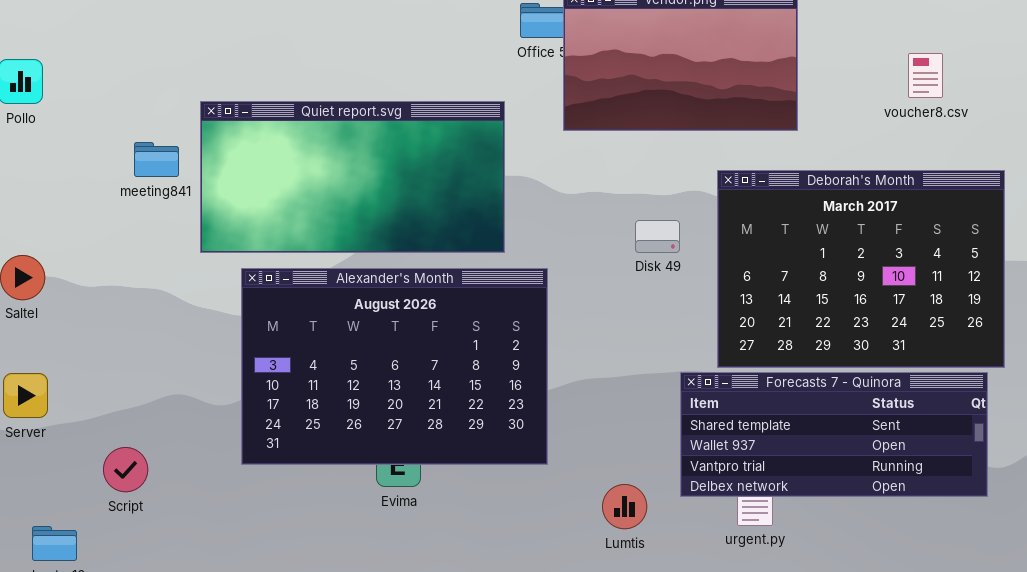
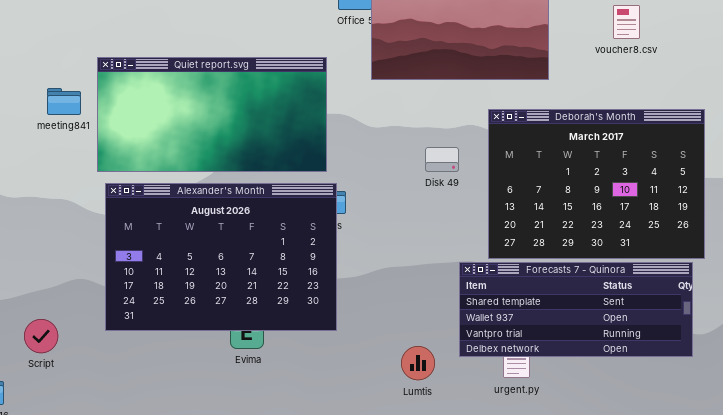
voucher8.csv: [908,53,943,98] -> [613,5,640,39], moved
Alexander's Month: [241,268,548,465] -> [105,183,337,331], moved

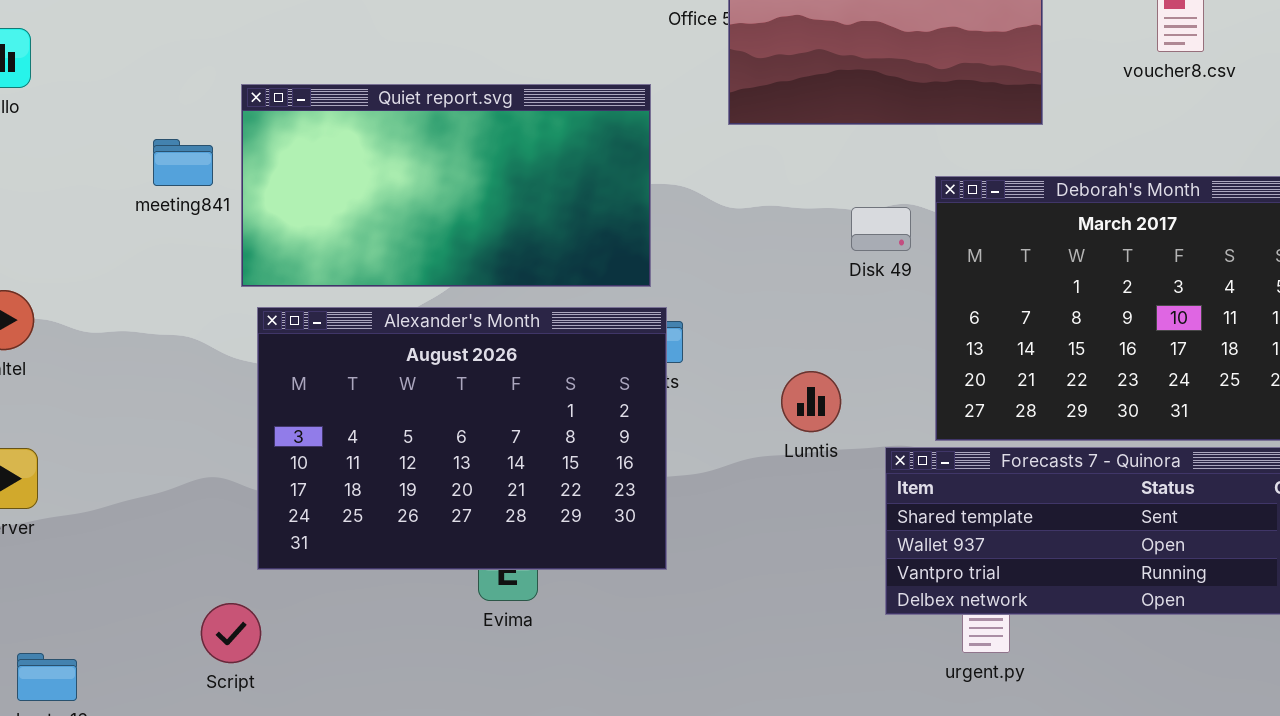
Disk 49: [425,147,459,172] -> [851,207,911,251], moved
Script: [24,319,58,353] -> [201,603,261,663], moved
Lumtis: [401,346,435,380] -> [781,371,841,432], moved

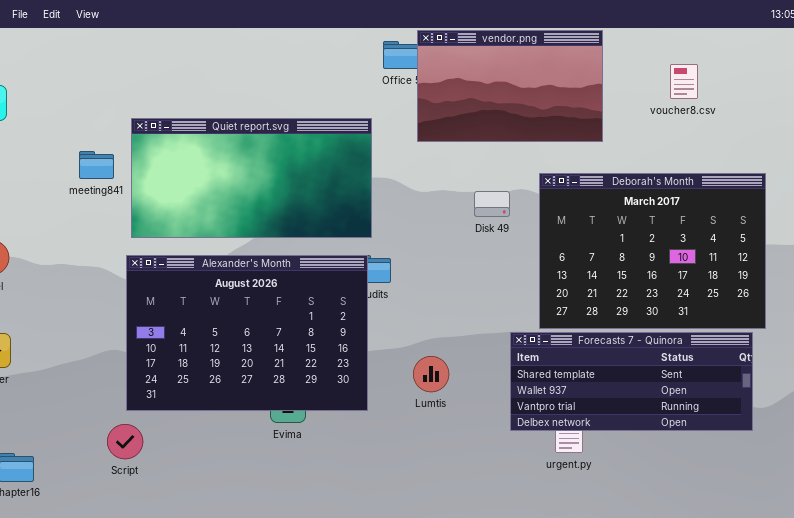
Disk 49: [851,207,911,251] -> [474,191,510,217], moved
Alexander's Month: [257,307,667,570] -> [126,255,368,411], moved
Lumtis: [781,371,841,432] -> [413,356,449,392], moved

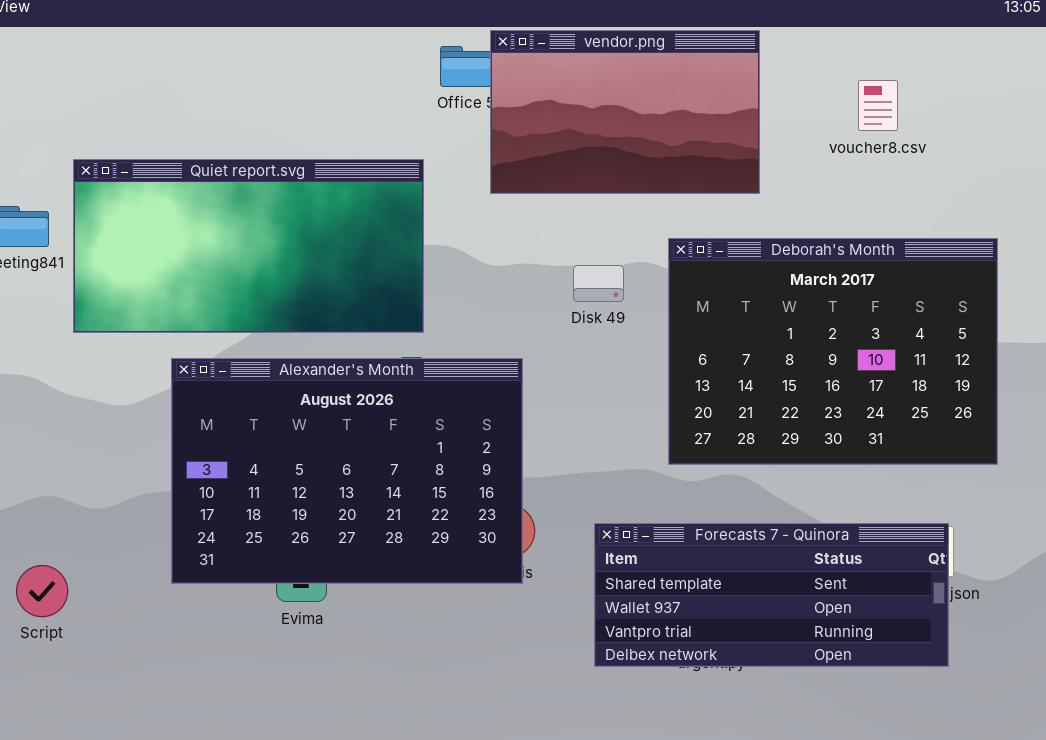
Alexander's Month: [126,255,368,411] -> [171,358,523,584], moved
Forecasts 7 - Quinora: [510,332,753,431] -> [594,523,949,667], moved
Script: [107,424,143,459] -> [16,565,68,617], moved

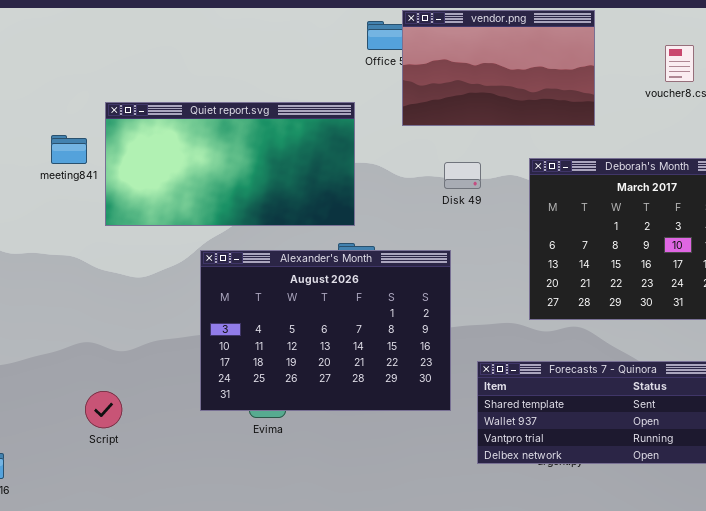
Disk 49: [573,265,624,302] -> [444,162,481,189], moved
Alexander's Month: [171,358,523,584] -> [200,250,451,411], moved
Script: [16,565,68,617] -> [85,391,122,428], moved

